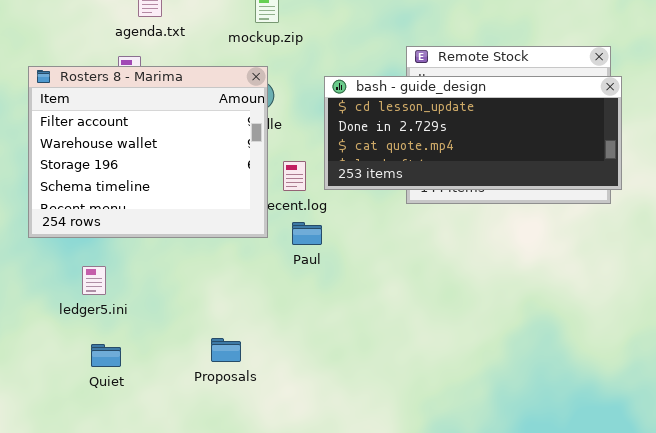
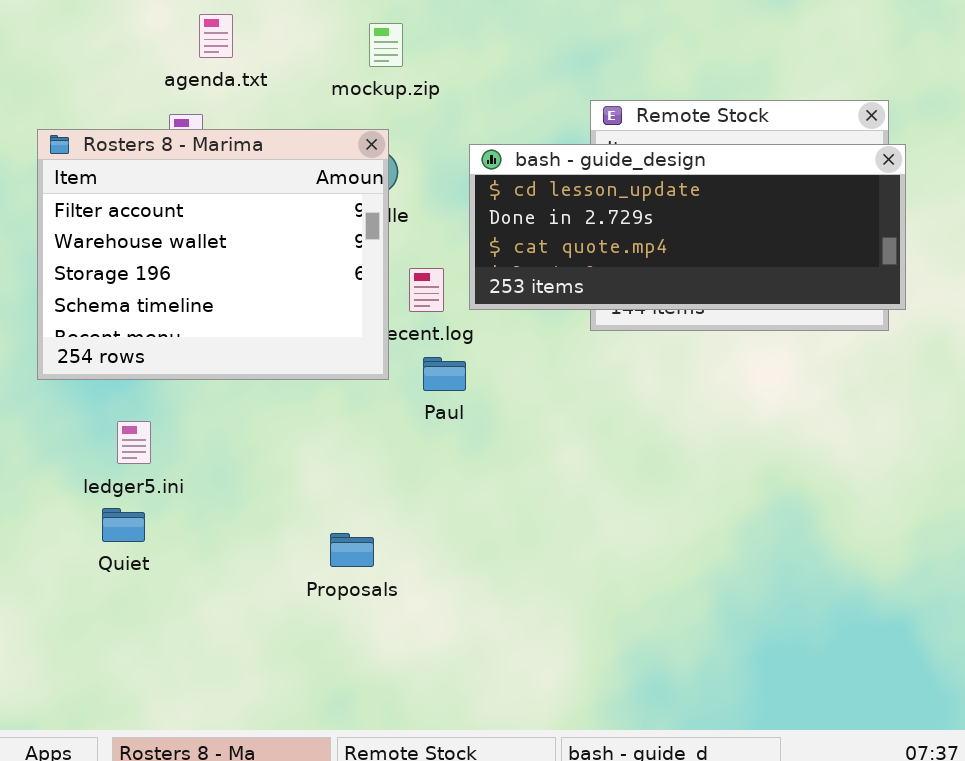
Proposals: [211,338,241,362] -> [330,533,374,567], moved
Quiet: [91,344,121,367] -> [102,508,145,542], moved

